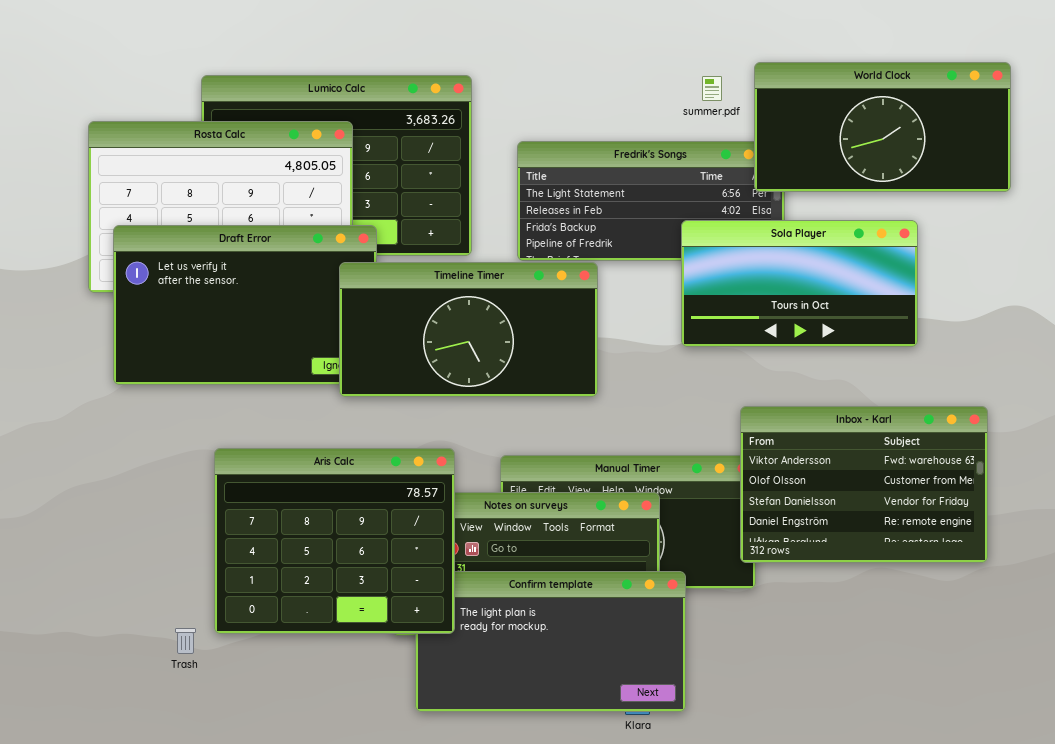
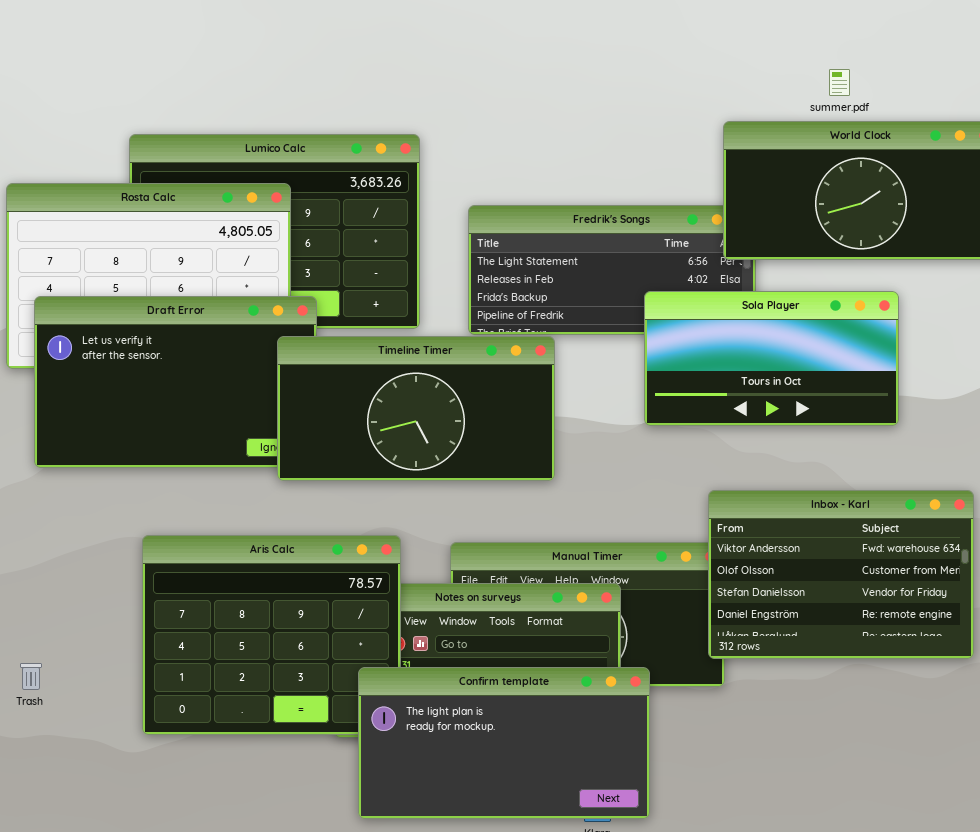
summer.pdf: [702,76,722,101] -> [829,69,850,96], moved
Confirm template: [415,571,686,712] -> [358,667,650,819], raised
Trash: [175,628,196,654] -> [20,663,42,690], moved

